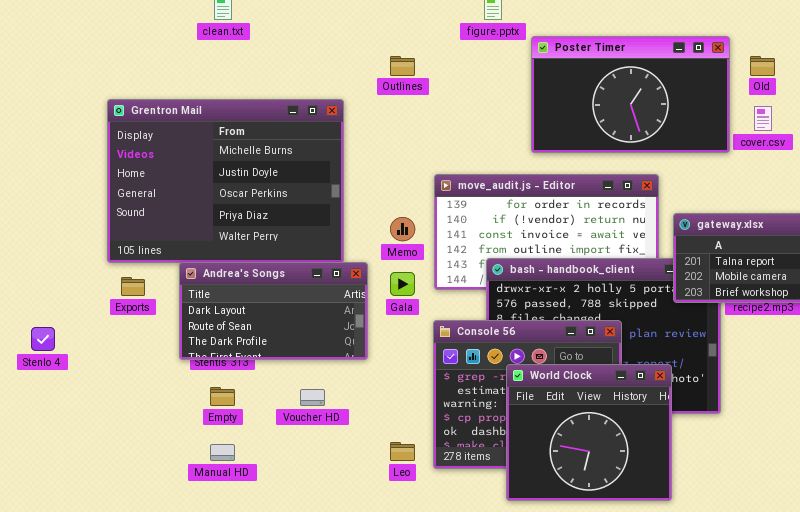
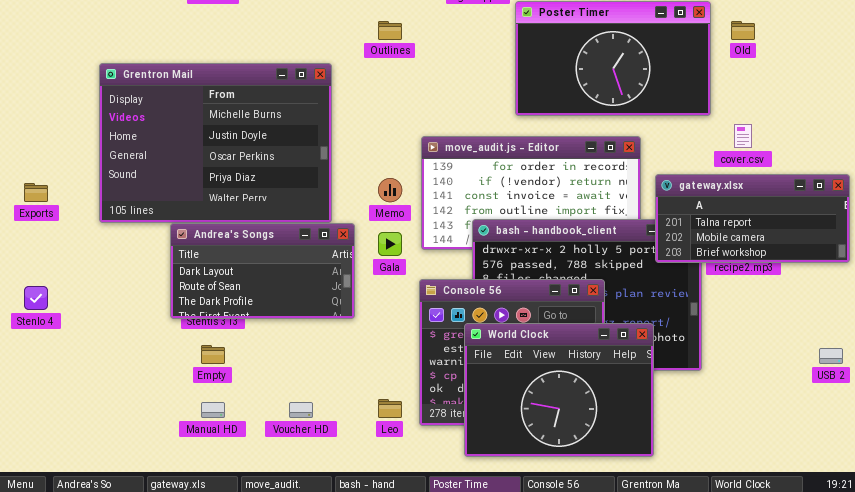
cover.csv: [754,106,772,131] -> [734,124,752,148], moved
Exports: [121,277,145,296] -> [24,183,48,202], moved
World Clock: [506,364,672,501] -> [464,323,654,457], resized
Voucher HD: [300,389,325,406] -> [289,402,313,418], moved

